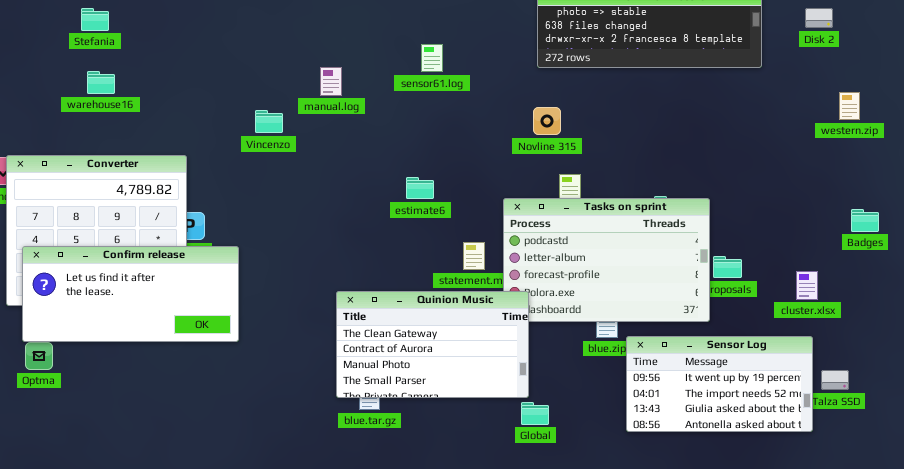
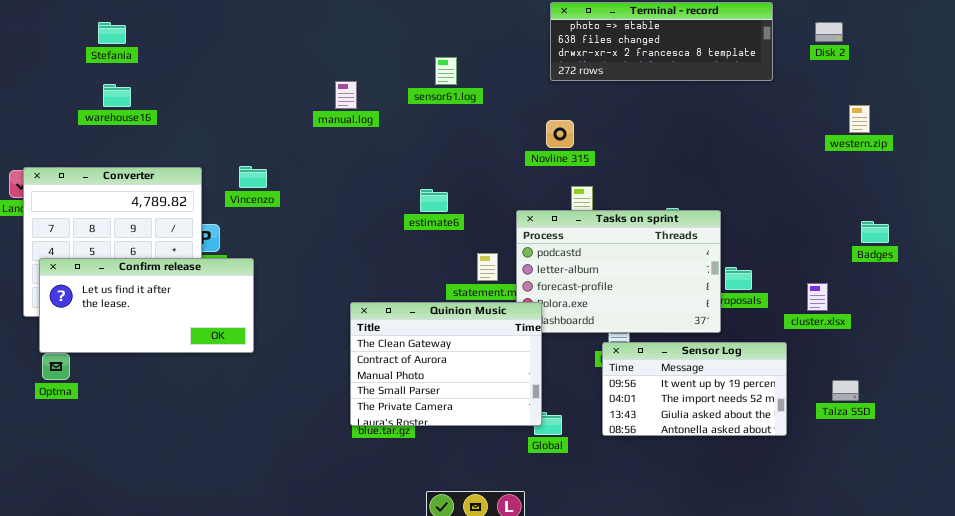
Vincenzo: [255,110,283,133] -> [239,166,267,188], moved
Quinion Music: [336,291,529,398] -> [350,302,542,426], resized
Sensor Log: [626,336,813,432] -> [602,342,787,436], moved

